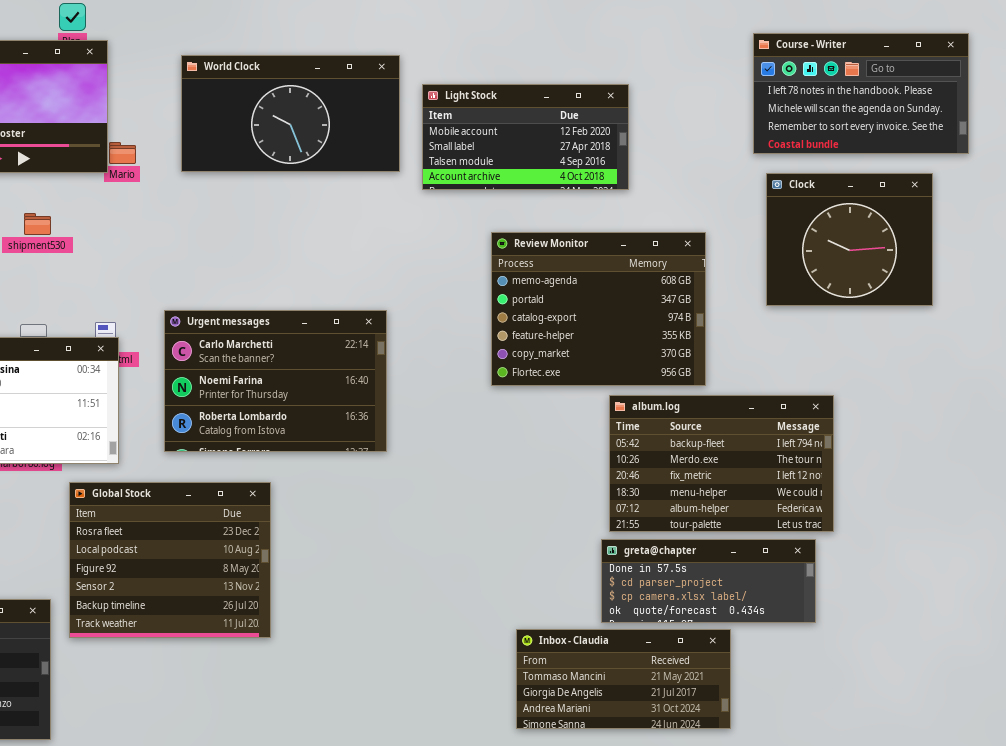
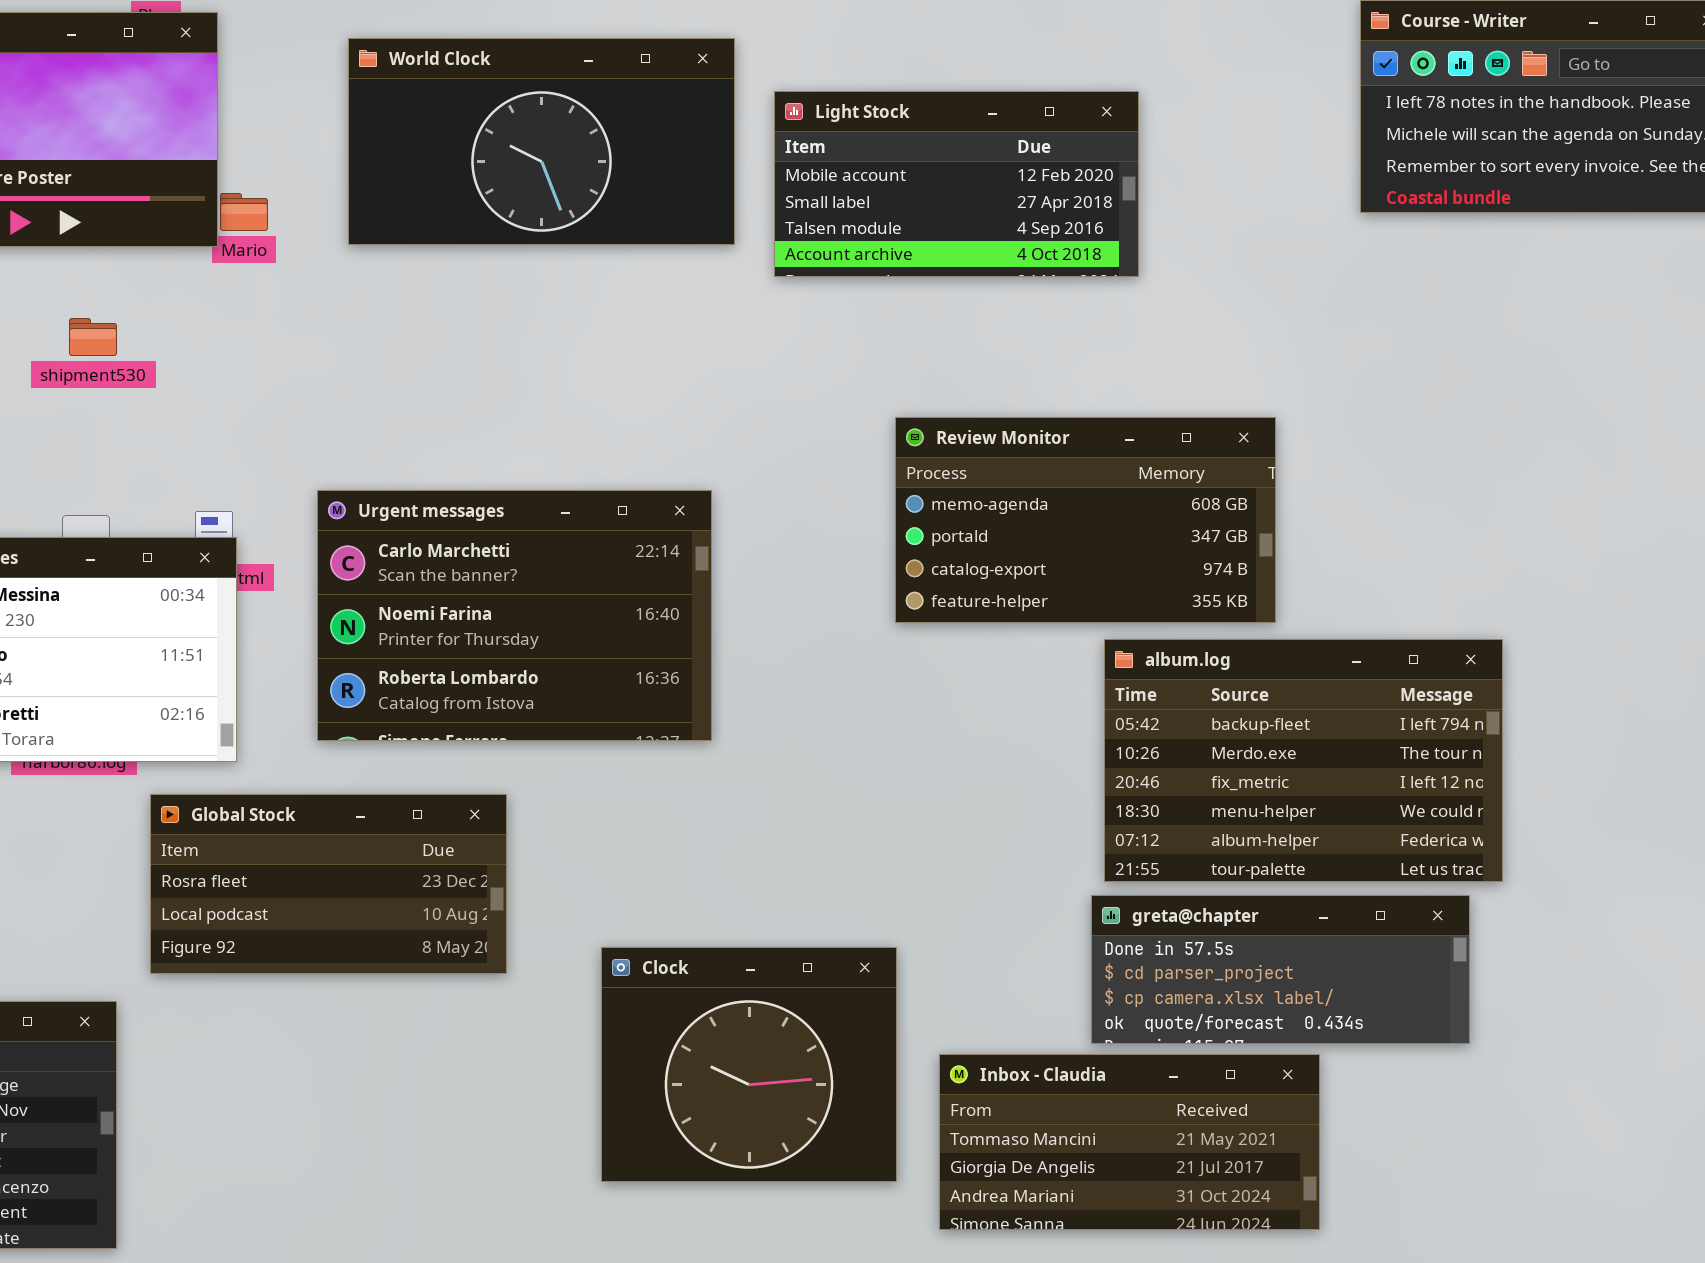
Clock: [766,173,933,306] -> [601,947,897,1182], moved
Review Monitor: [491,232,706,386] -> [895,417,1276,623], resized
Global Stock: [69,482,271,638] -> [150,794,507,974], resized

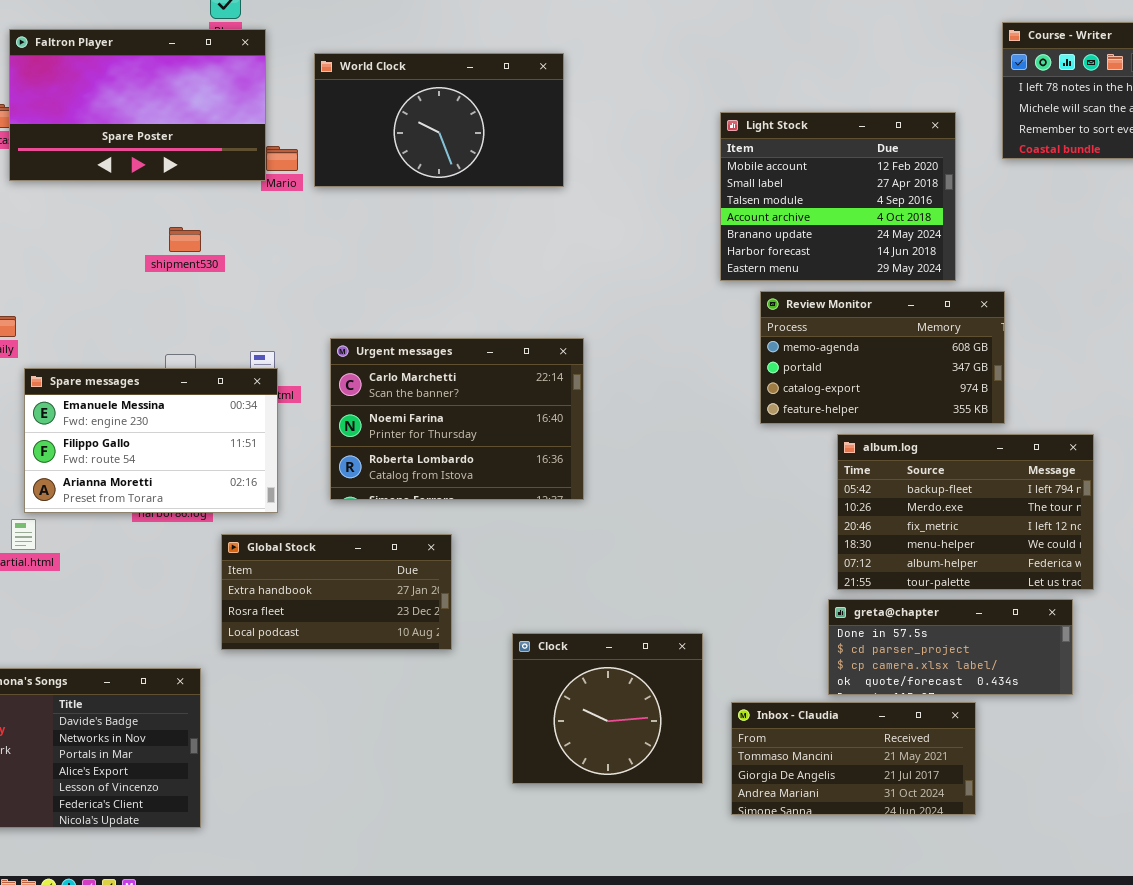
World Clock: [348,38,735,245] -> [314,53,564,187], moved
Light Stock: [774,91,1139,277] -> [720,112,956,281], moved, resized
Review Monitor: [895,417,1276,623] -> [760,291,1005,424], moved
Global Stock: [150,794,507,974] -> [221,534,452,650], scrolled up 1 row

